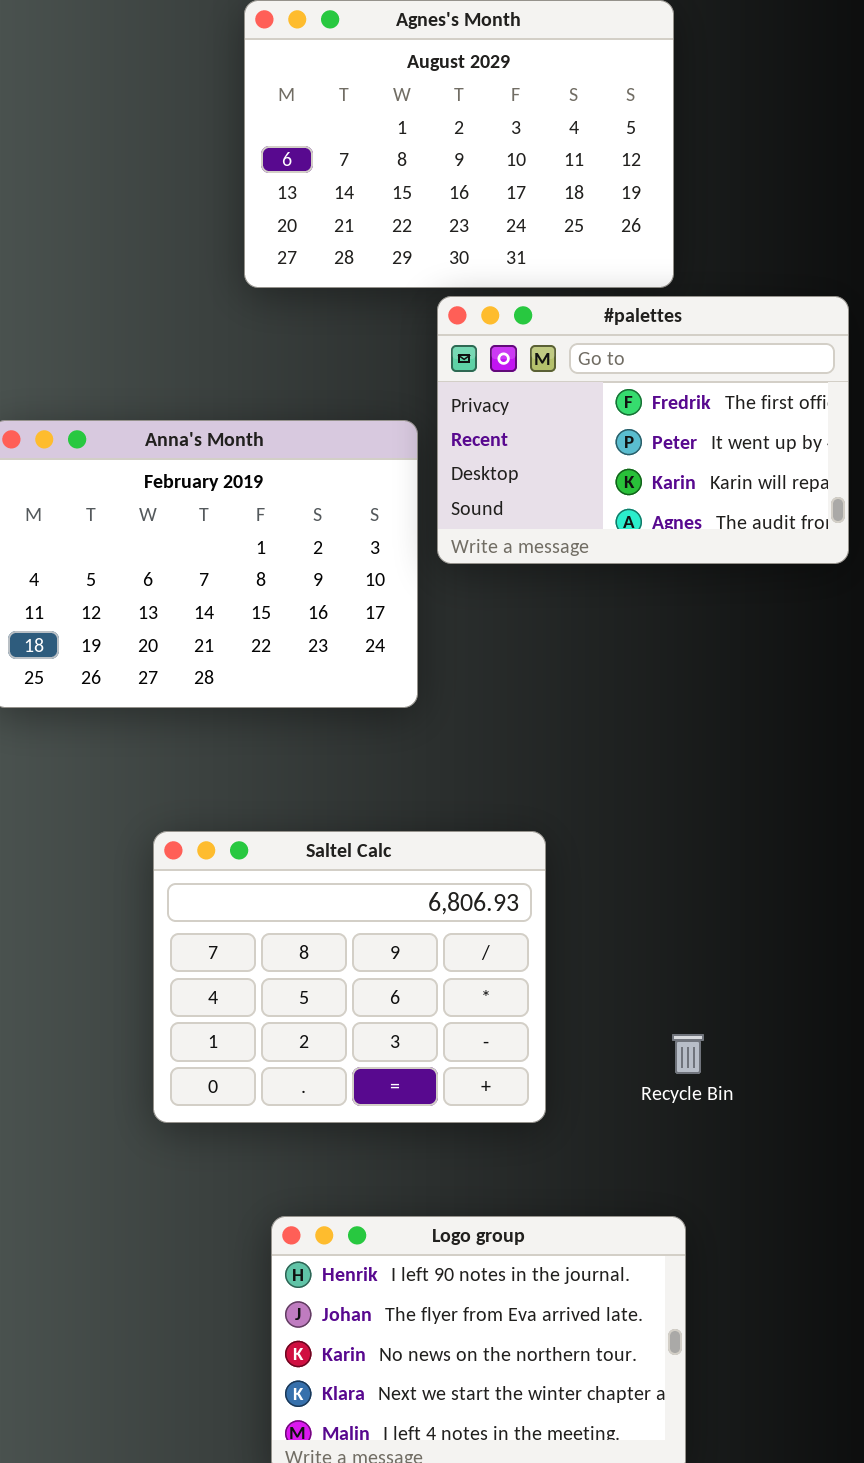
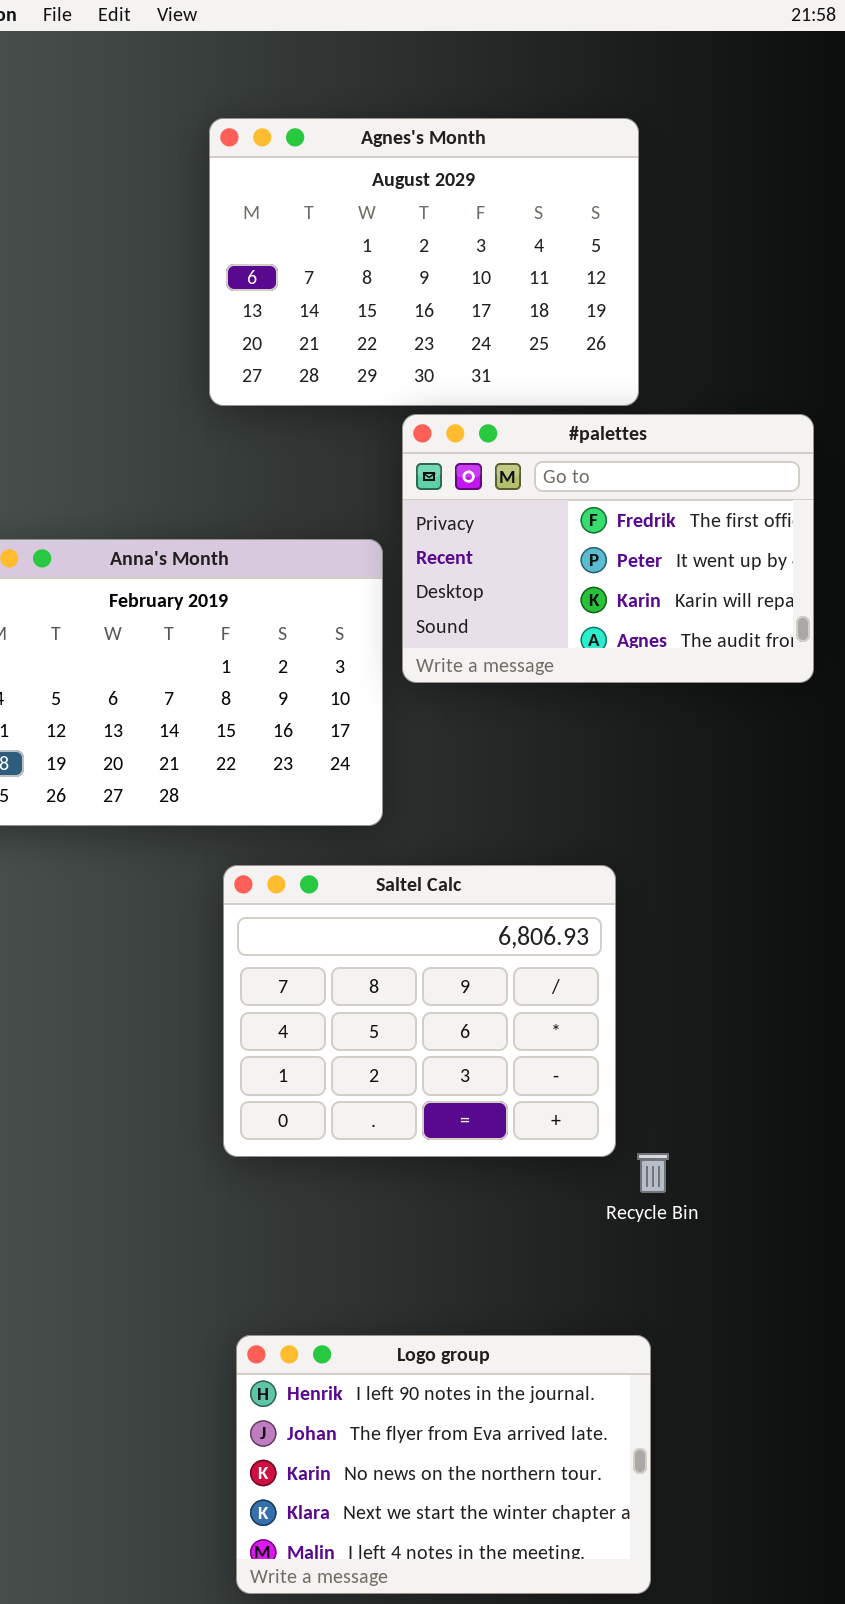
Saltel Calc: [153,831,546,1123] -> [223,865,616,1157], moved

